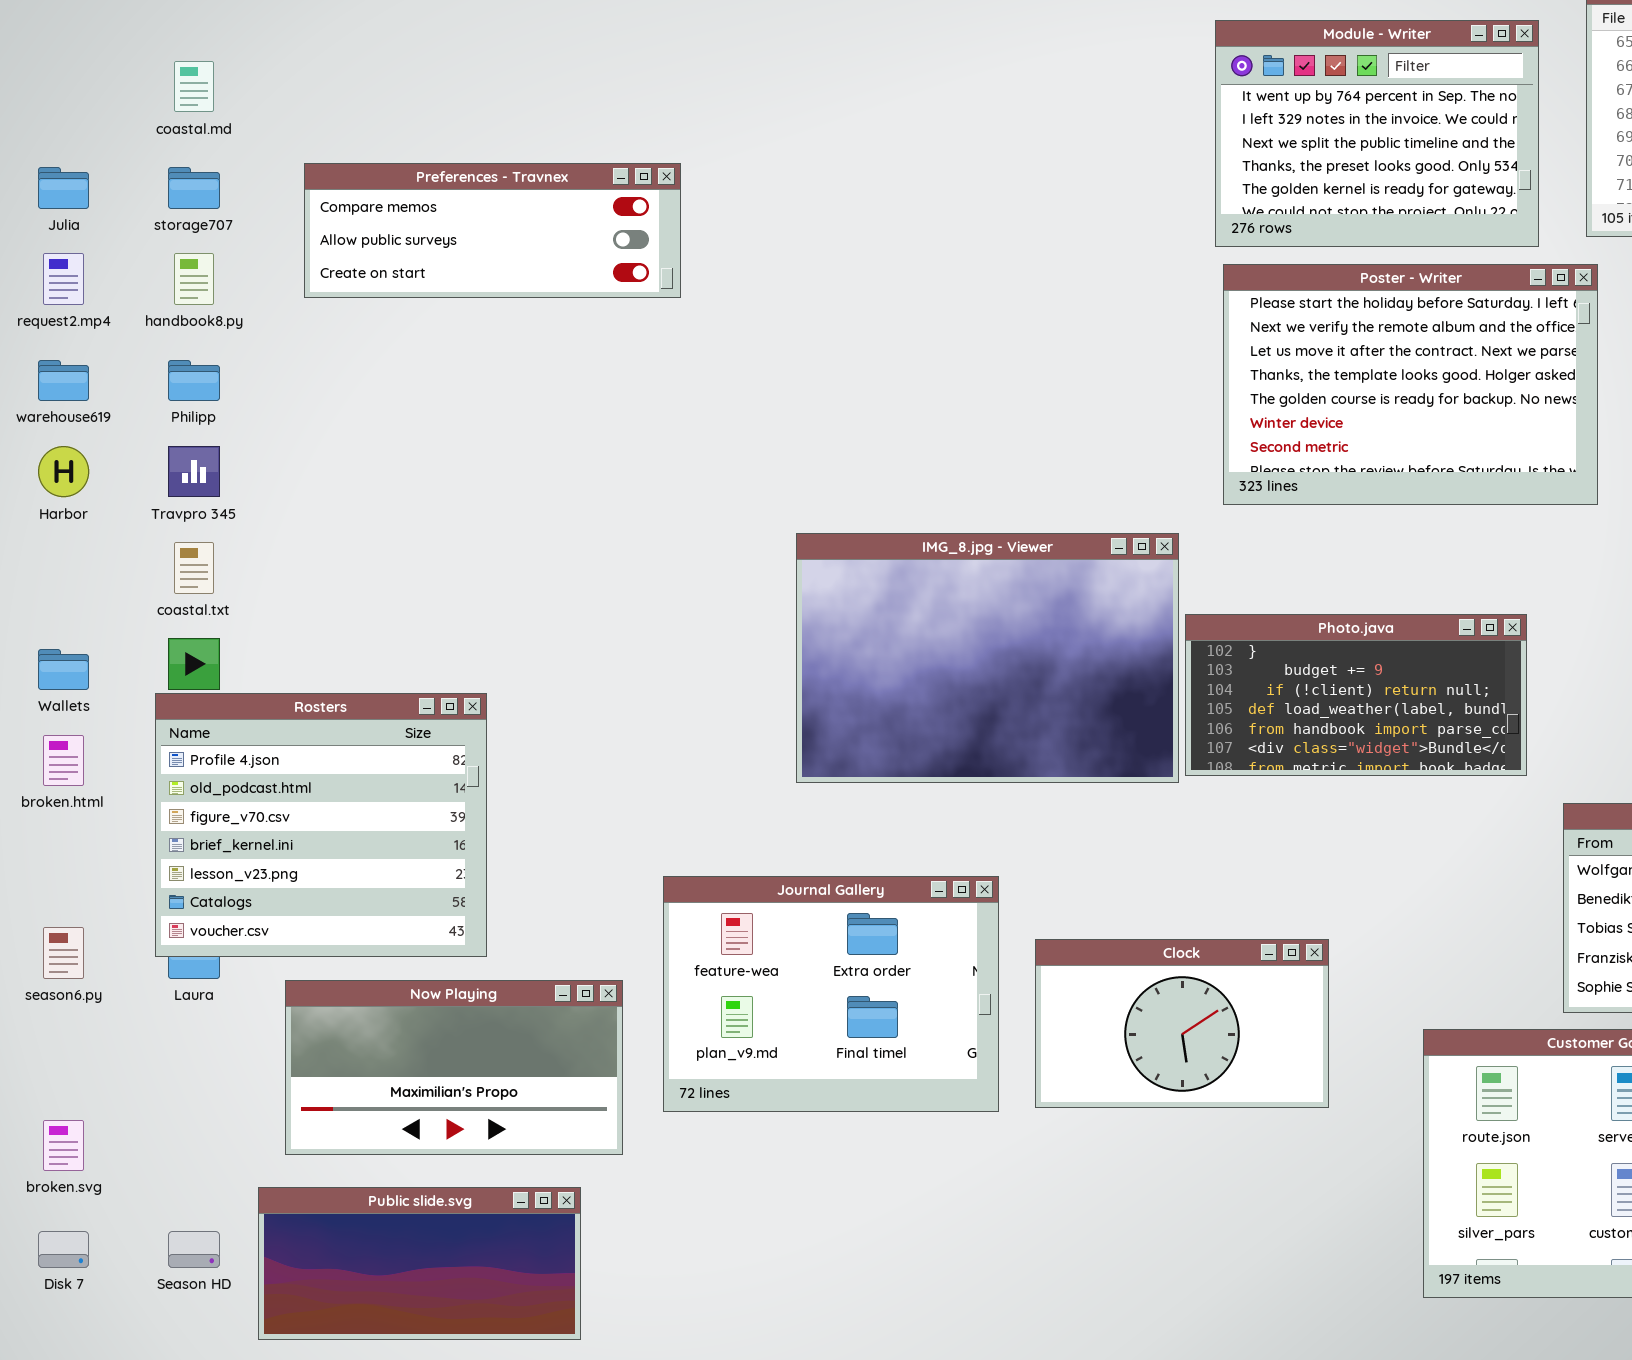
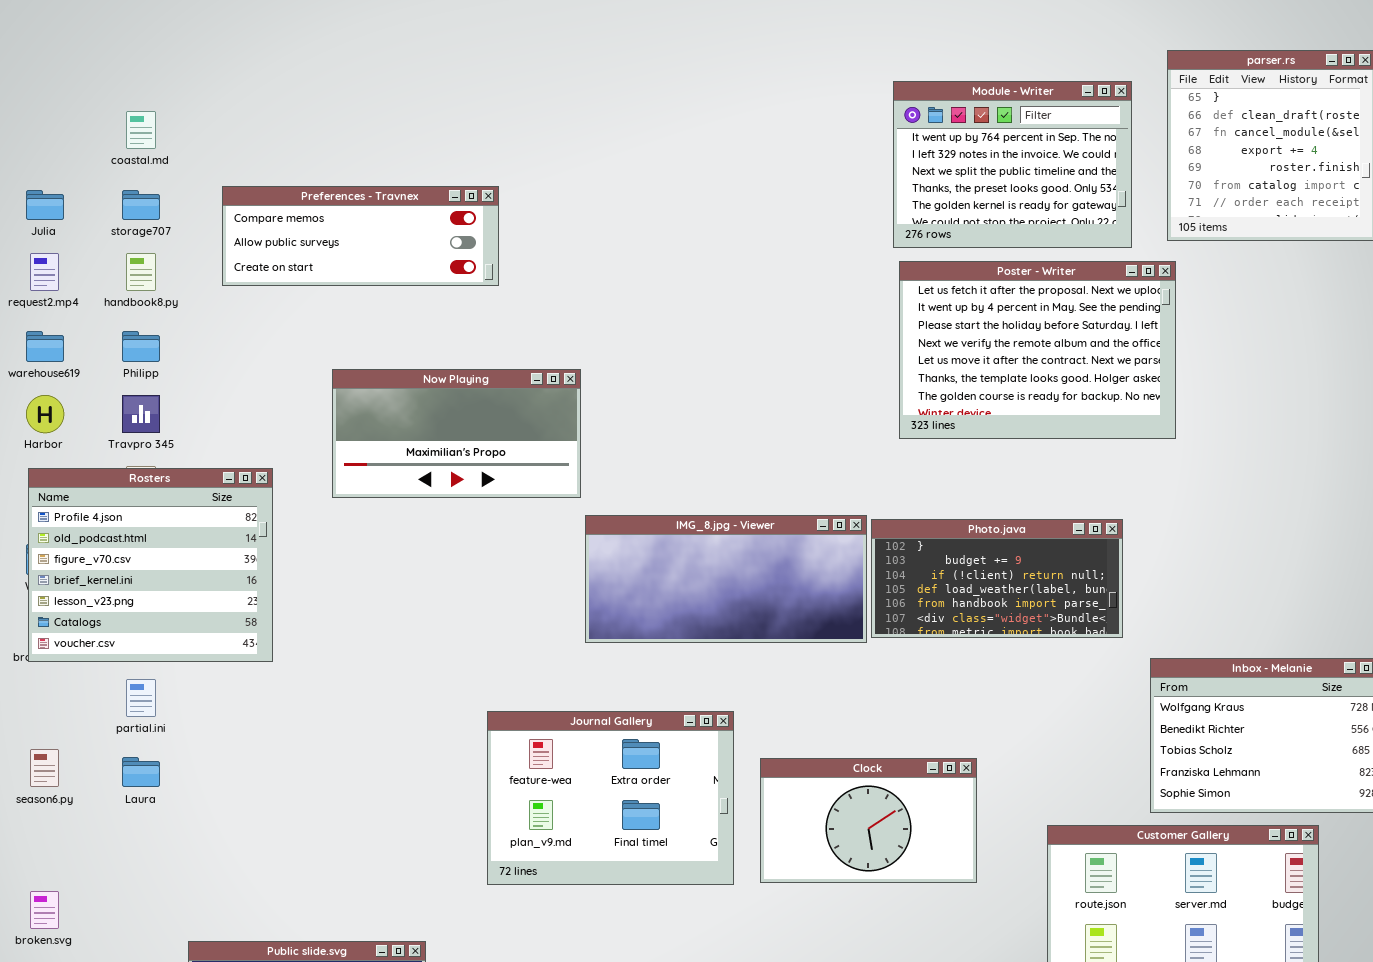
Poster - Writer: [1223,264,1598,505] -> [899,261,1176,439], scrolled up 2 rows
IMG_8.jpg - Viewer: [796,533,1179,783] -> [585,515,867,643], resized
Rosters: [155,693,487,957] -> [28,468,273,662], moved
Now Playing: [285,980,623,1155] -> [332,369,581,498], moved

